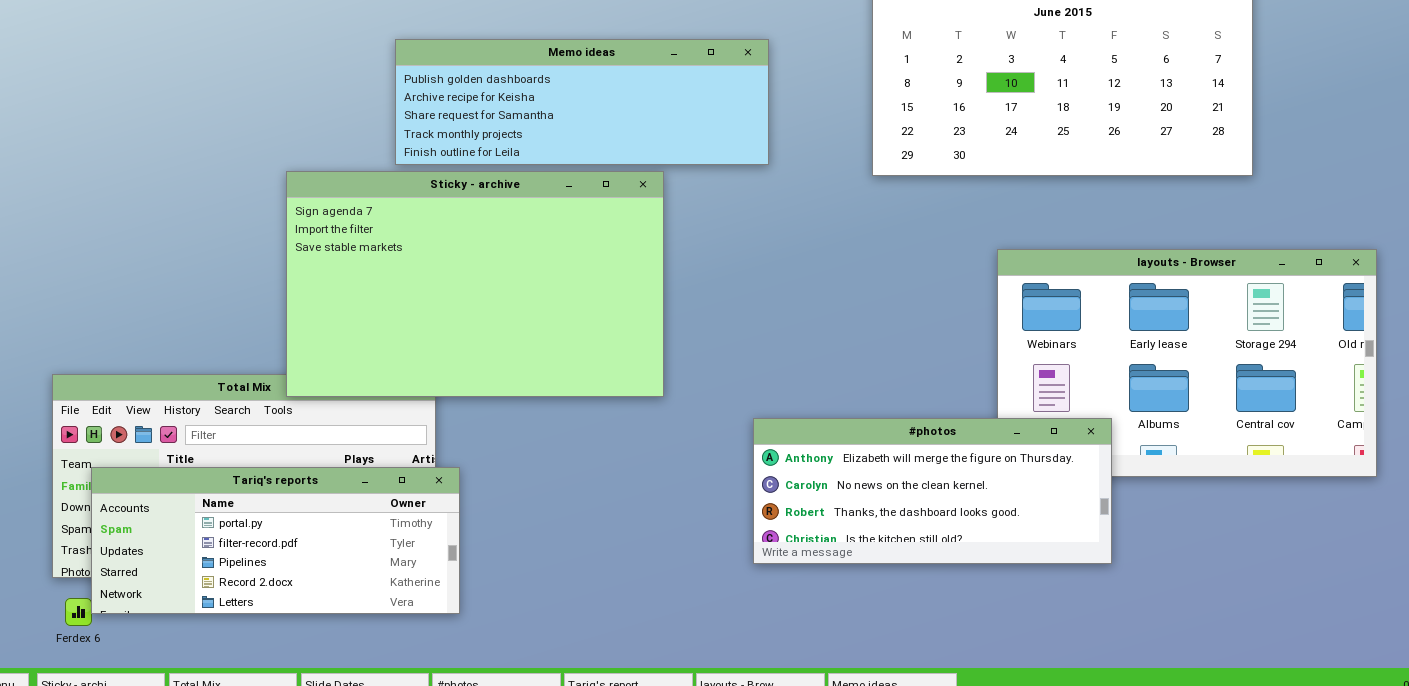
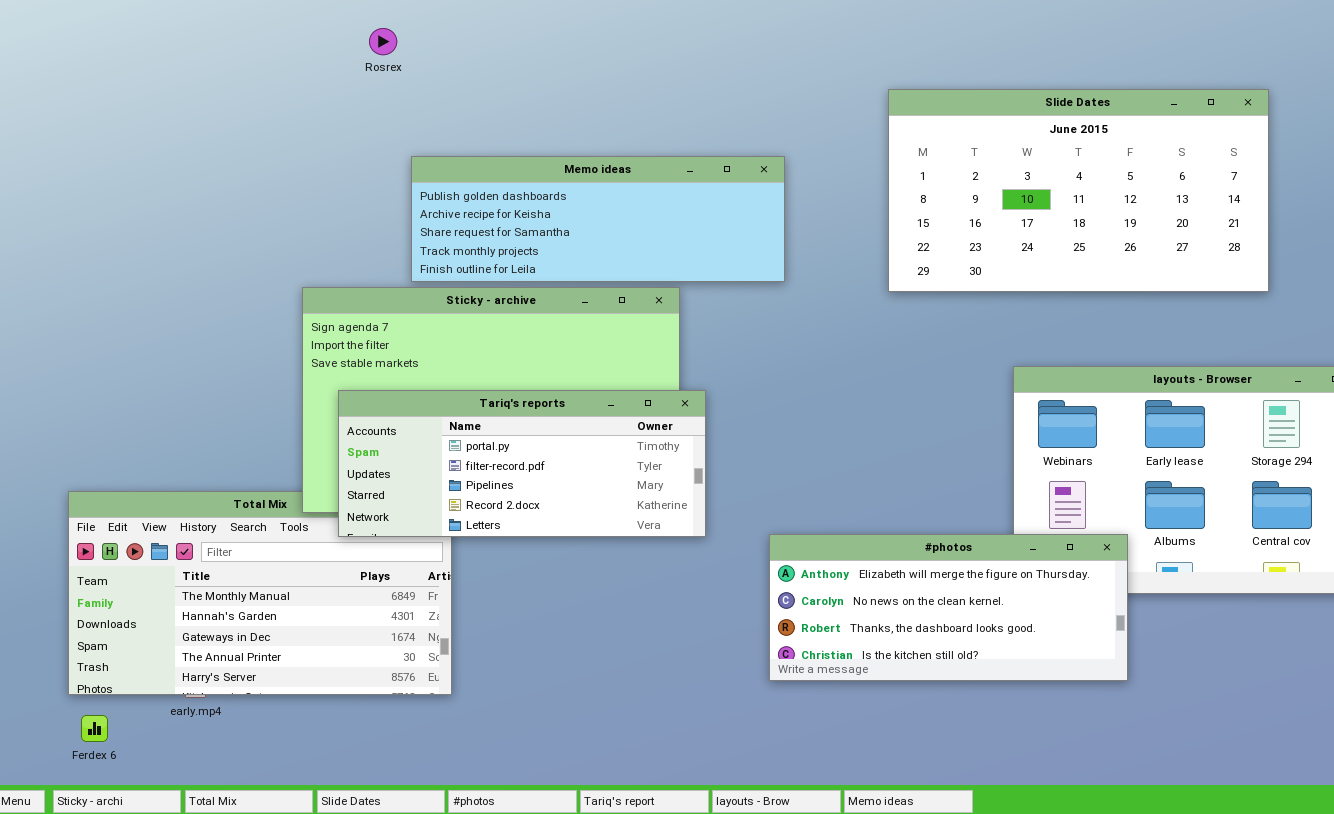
Tariq's reports: [91,467,460,614] -> [338,390,706,537], moved

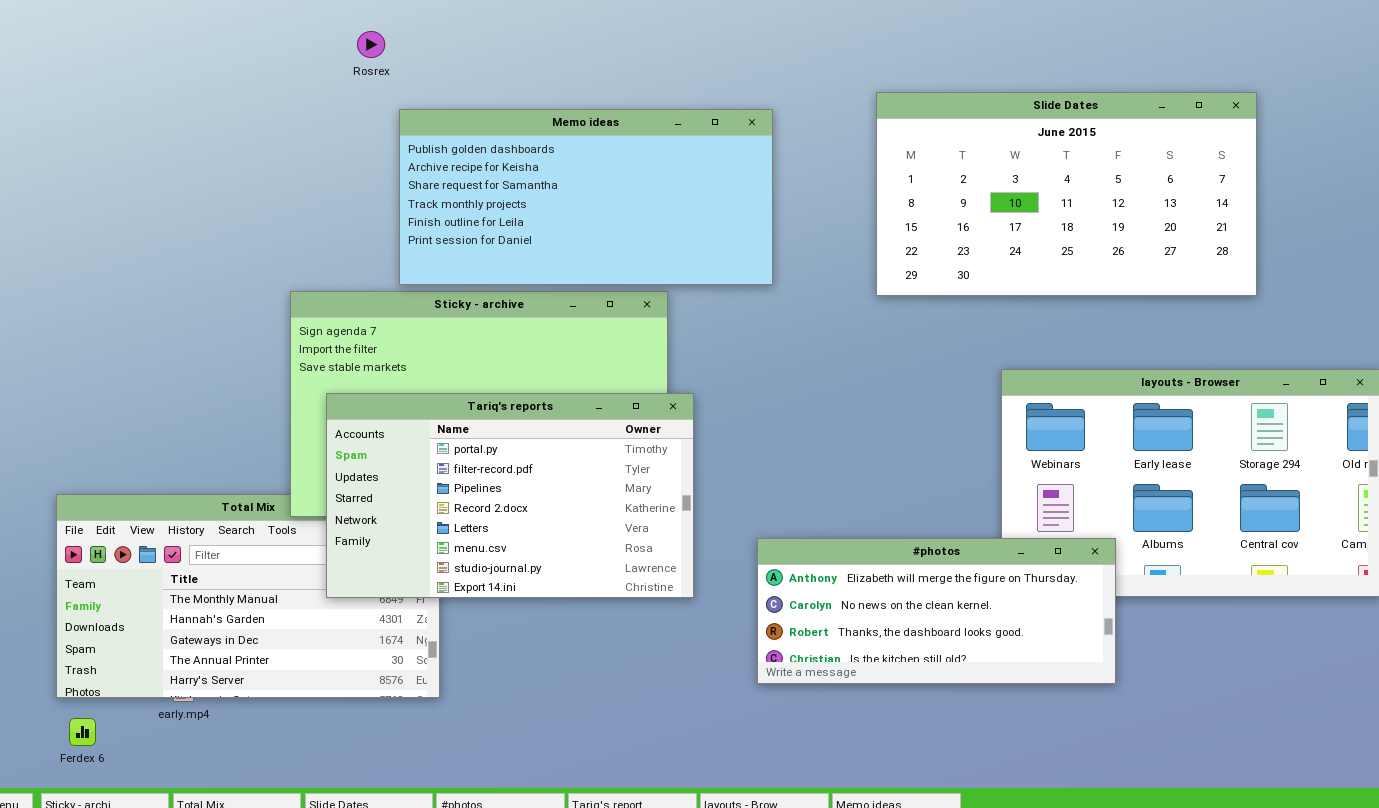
Memo ideas: [411,156,785,282] -> [399,109,773,285], resized
Tariq's reports: [338,390,706,537] -> [326,393,694,598], resized

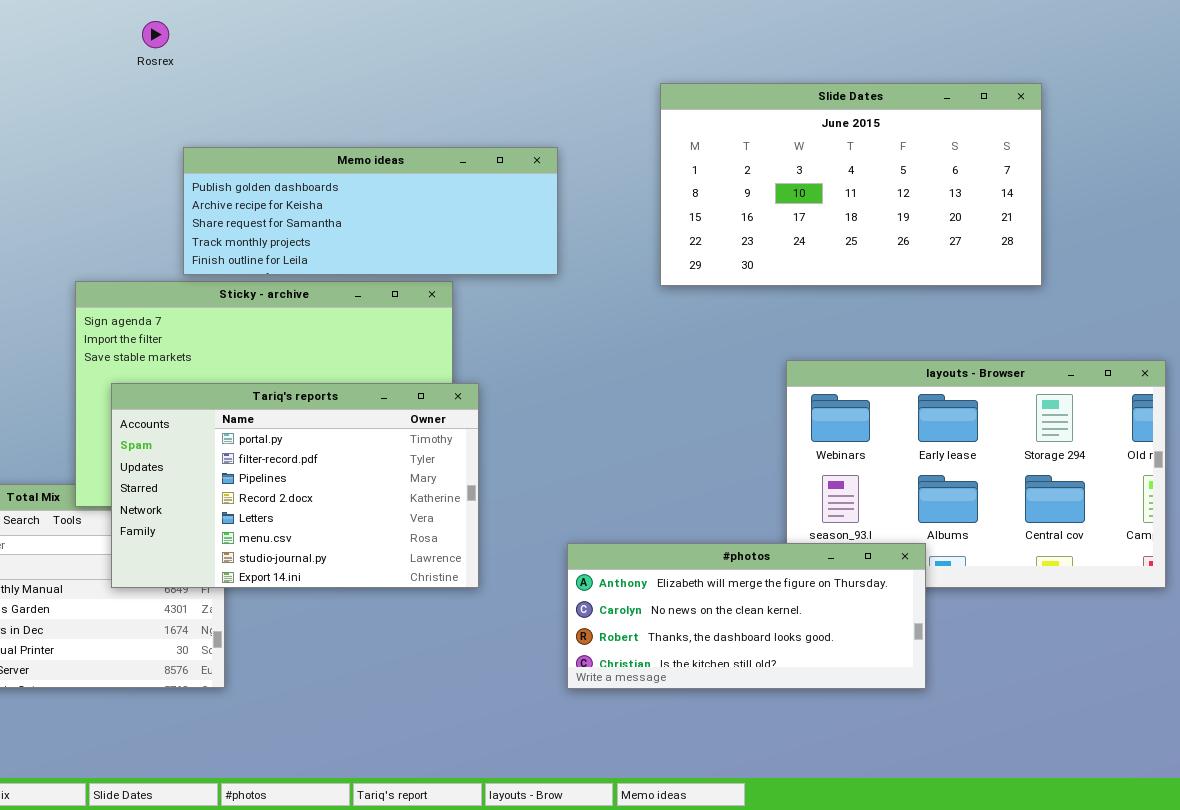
Memo ideas: [399,109,773,285] -> [183,147,558,275], resized
#photos: [757,538,1116,684] -> [567,543,926,689], moved

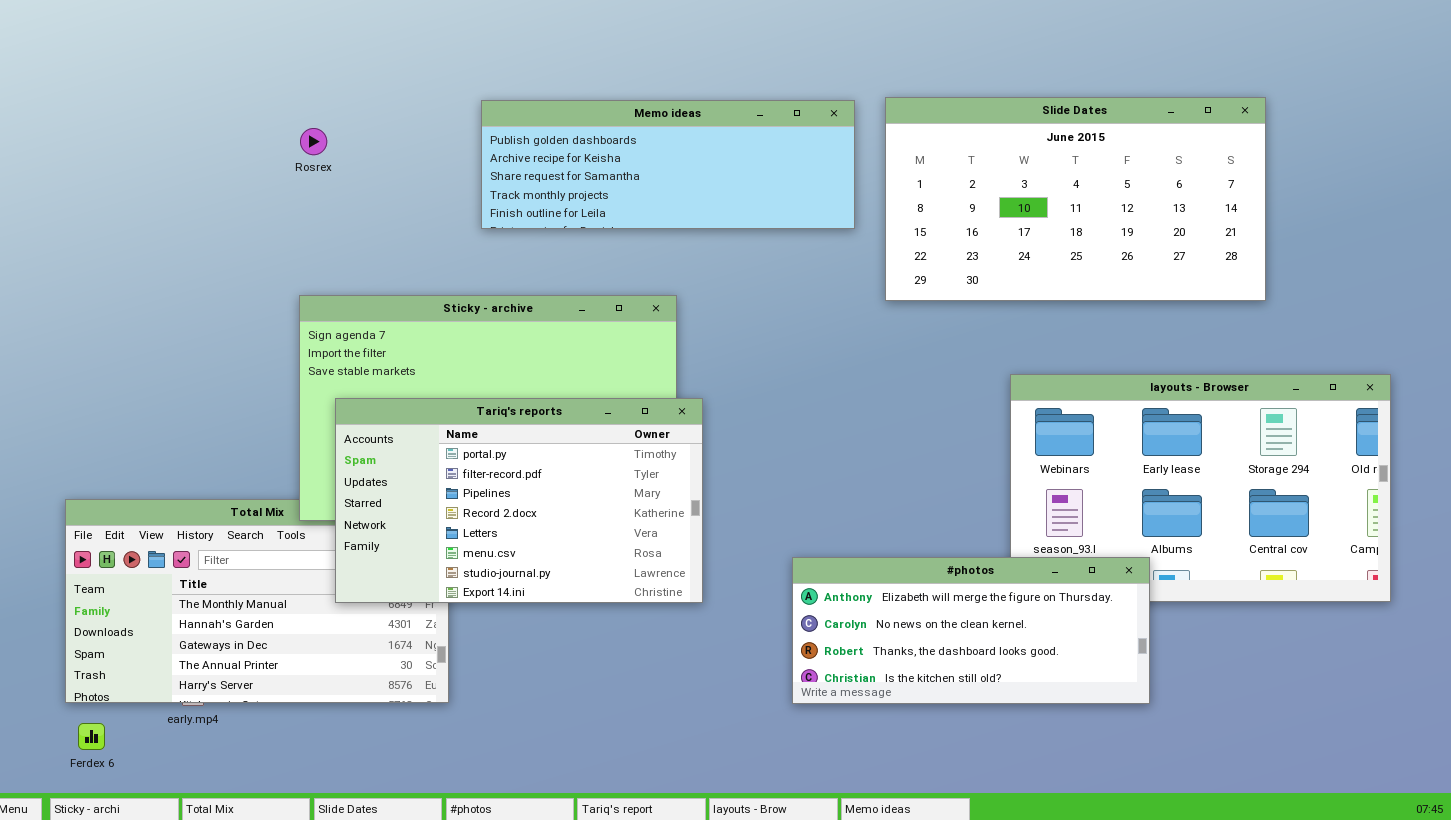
Rosrex: [142,21,169,48] -> [300,128,327,155], moved
Memo ideas: [183,147,558,275] -> [481,100,855,229], moved

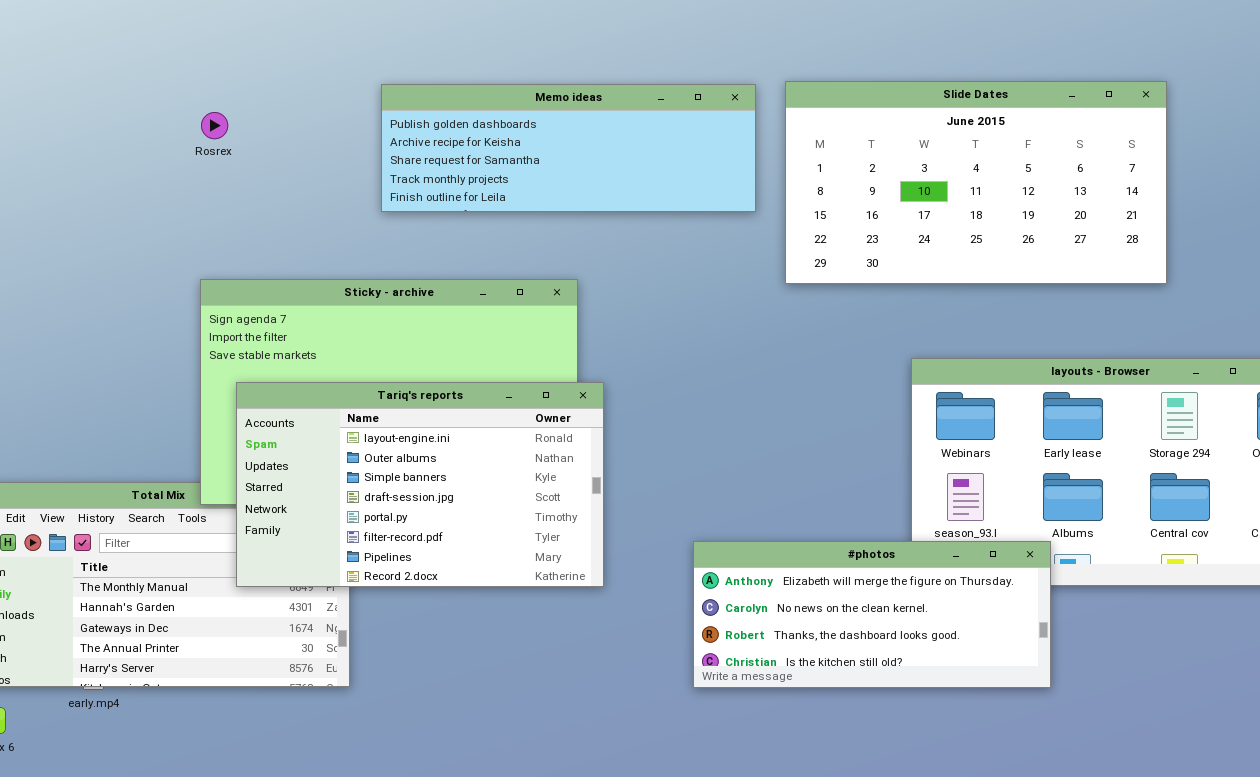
Tariq's reports: [335,398,703,603] -> [236,382,604,587], scrolled up 4 rows

